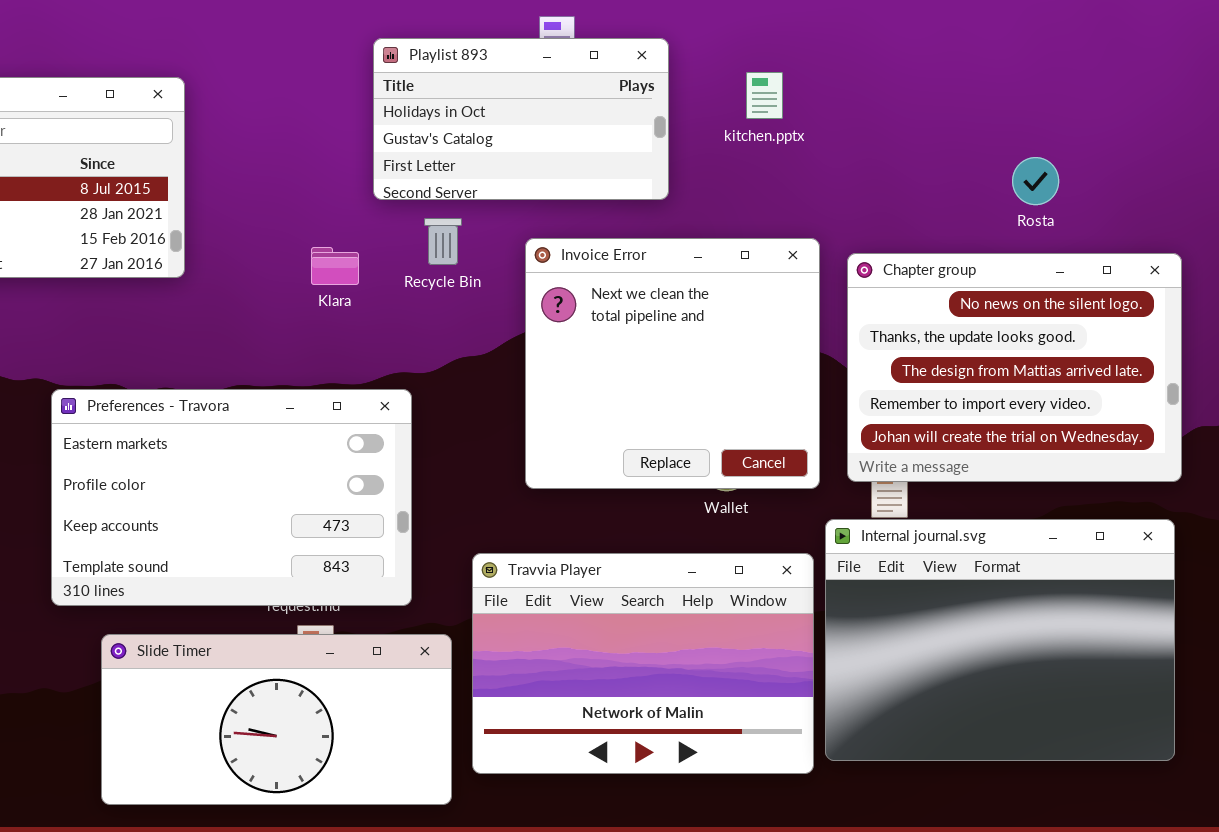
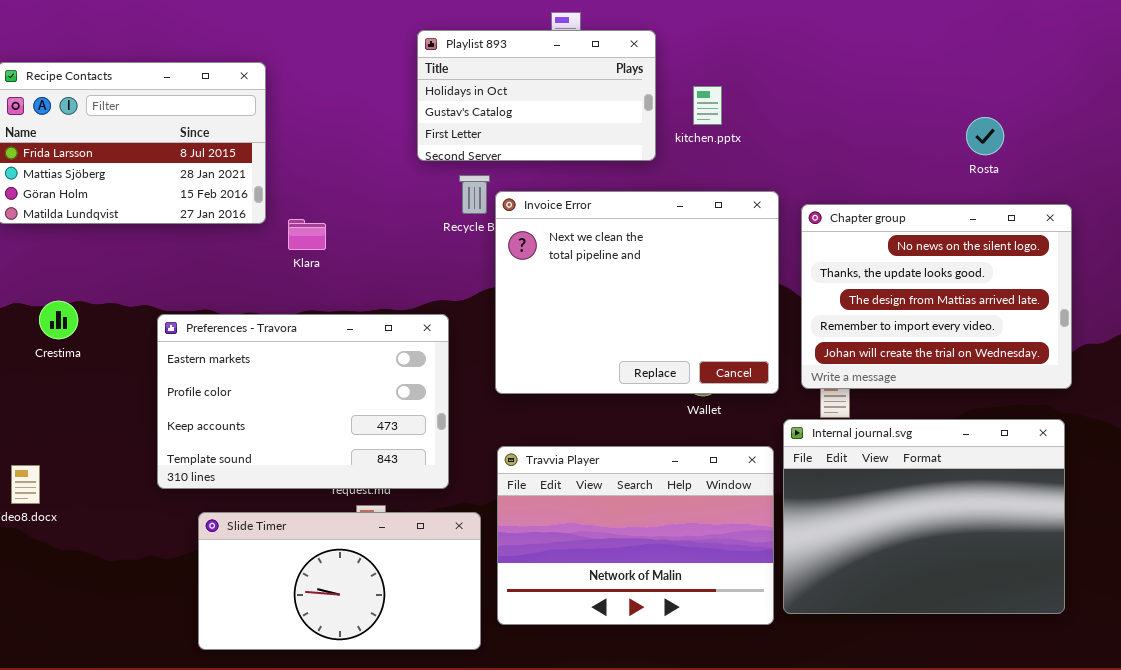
kitchen.pptx: [746,72,783,119] -> [693,86,722,125], moved
Rosta: [1012,157,1059,205] -> [966,117,1004,155], moved
Invoice Error: [525,238,820,489] -> [495,191,779,394], resized
Klara: [311,247,359,285] -> [288,219,326,250], moved

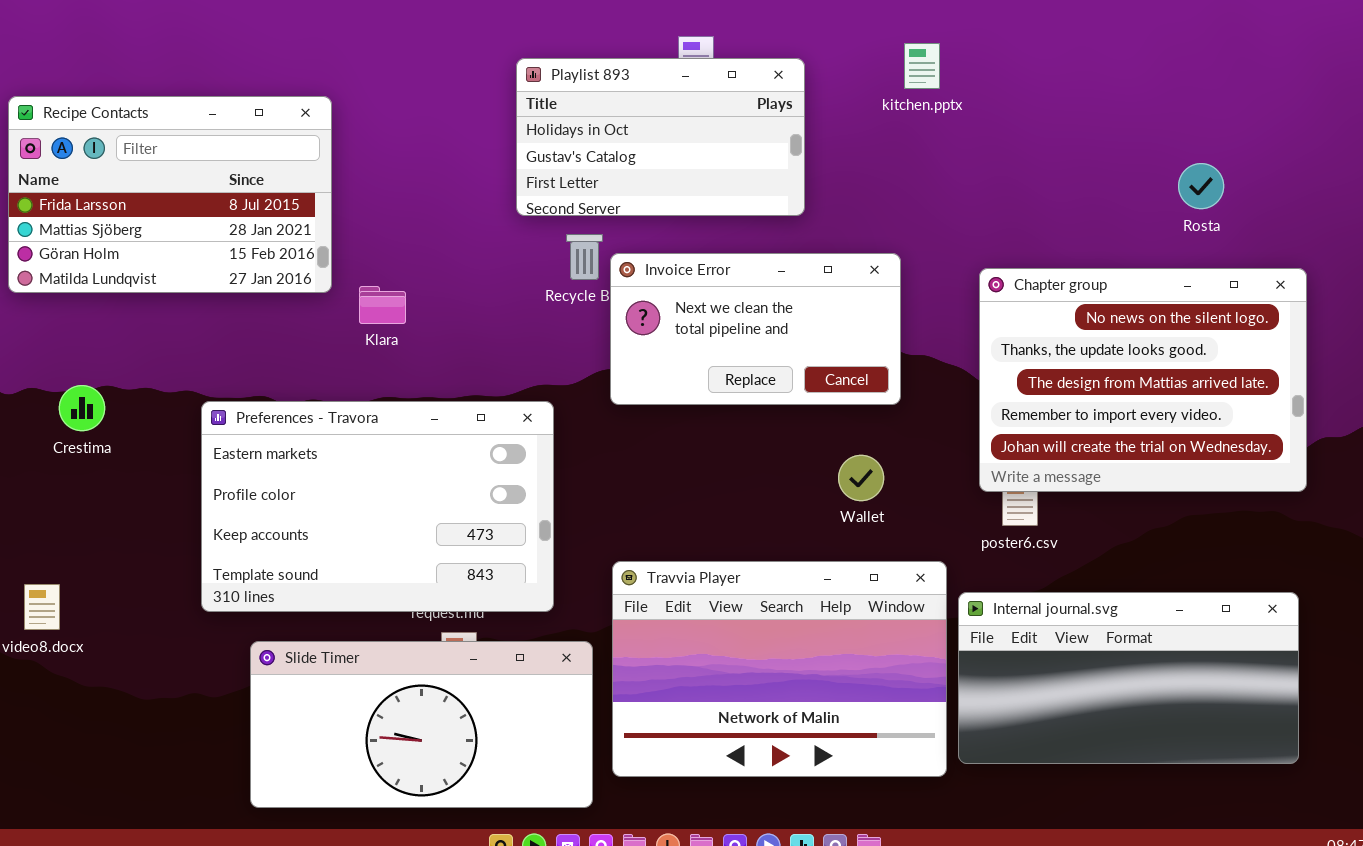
kitchen.pptx: [693,86,722,125] -> [904,43,940,89], moved
Invoice Error: [495,191,779,394] -> [610,253,901,405], resized
Internal journal.svg: [783,419,1065,614] -> [958,592,1299,764], resized

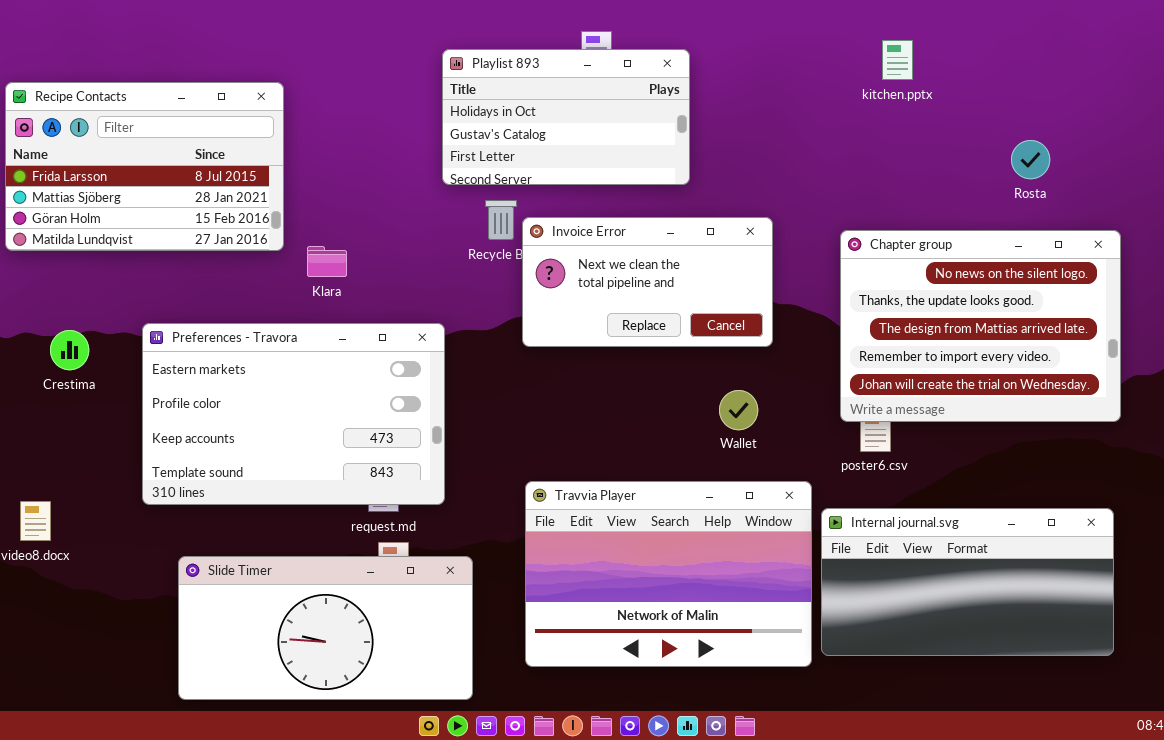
kitchen.pptx: [904,43,940,89] -> [882,40,913,80], moved
Preferences - Travora: [201,401,554,612] -> [142,323,445,505], moved
Slide Timer: [250,641,593,808] -> [178,556,473,700], moved

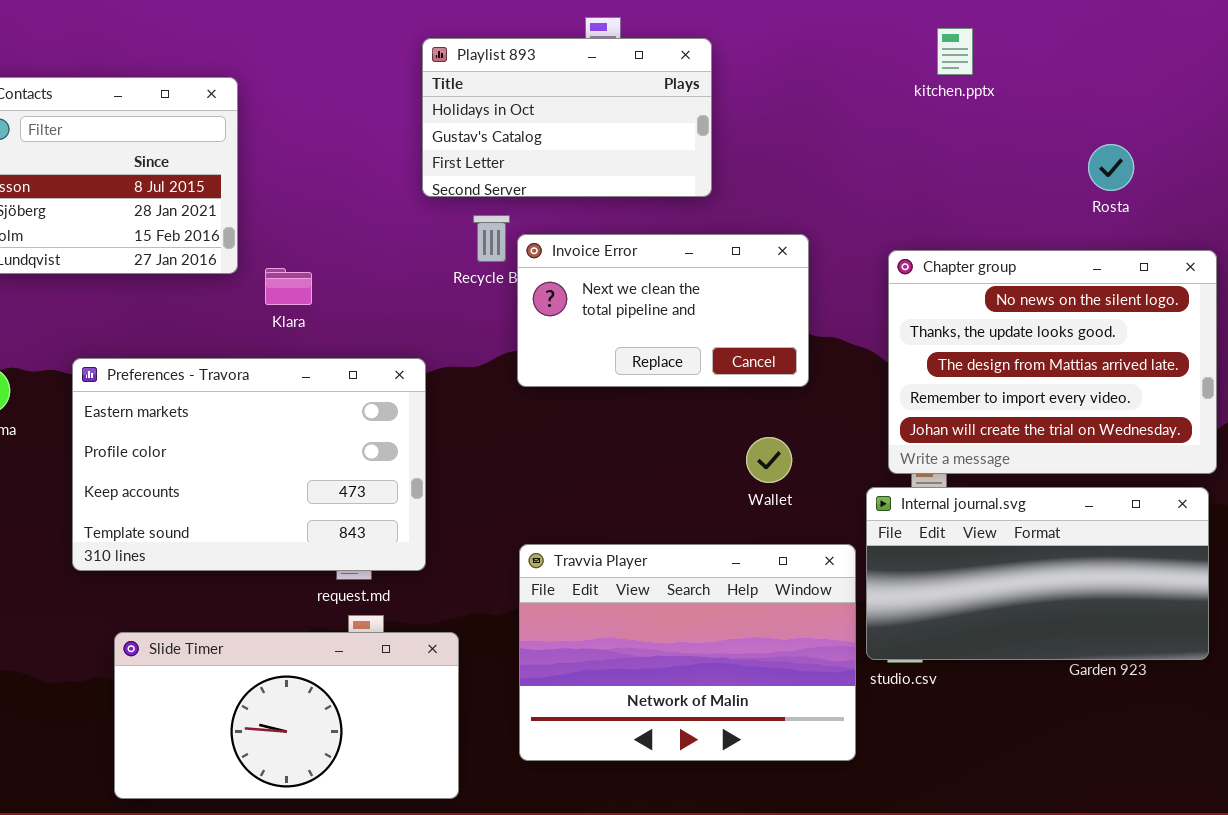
Internal journal.svg: [821,508,1114,656] -> [866,487,1209,660], moved

